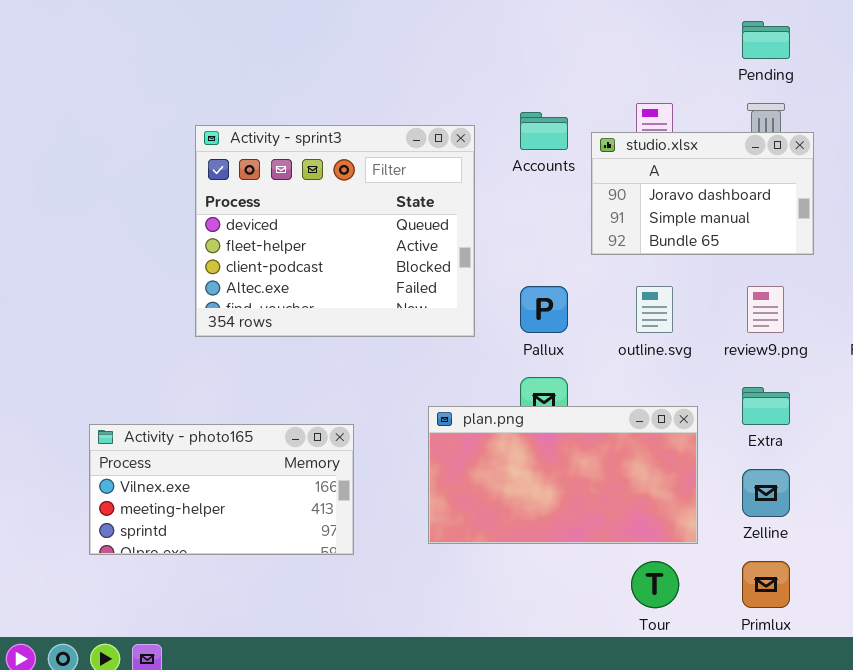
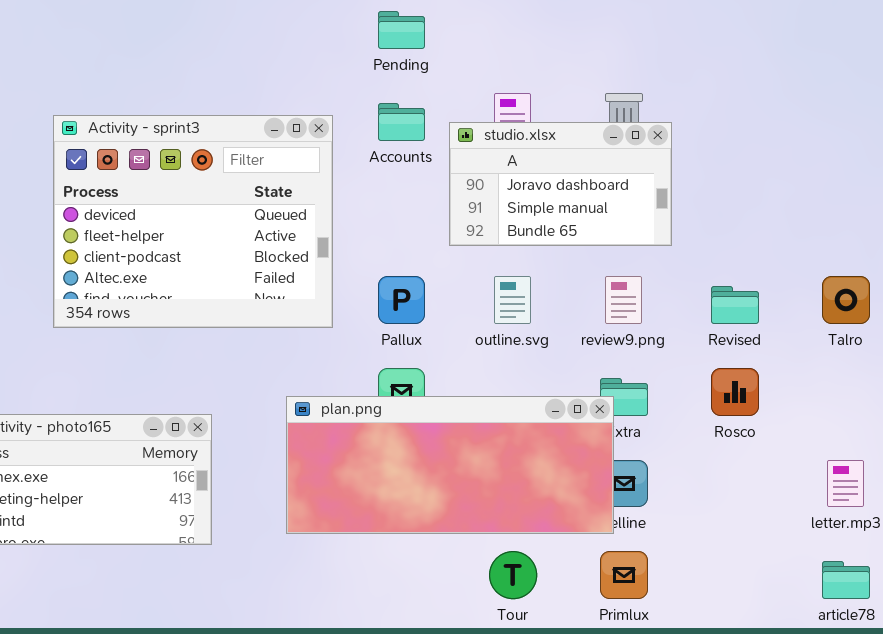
Pending: [742,21,790,59] -> [378,11,425,49], moved
plan.png: [428,406,698,544] -> [286,396,614,534], resized

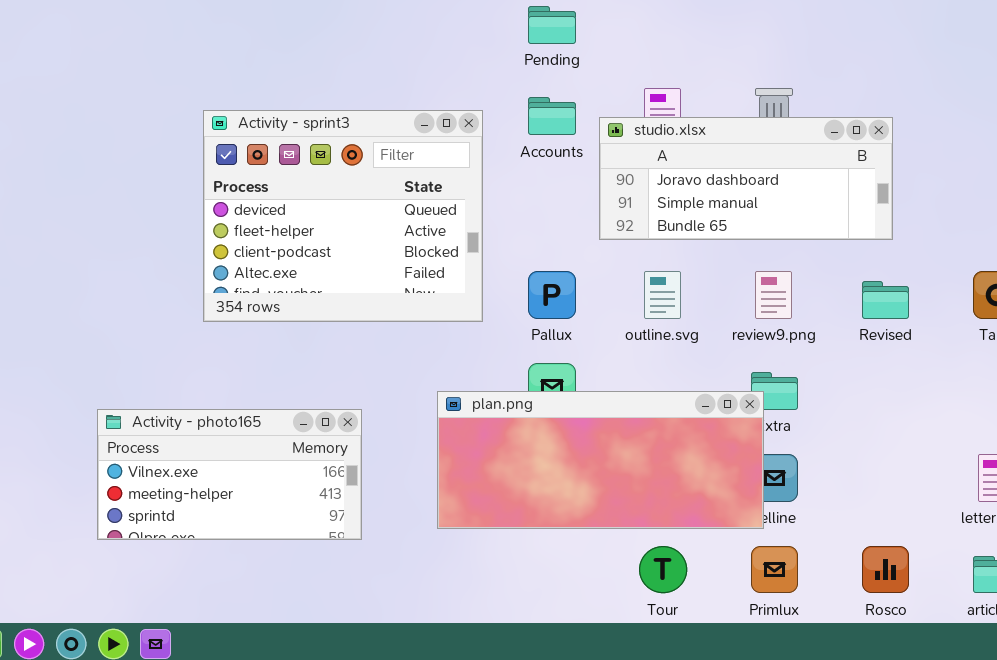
studio.xlsx: [449,122,672,246] -> [599,117,893,240], resized
Rosco: [711,368,759,416] -> [862,546,909,593], moved

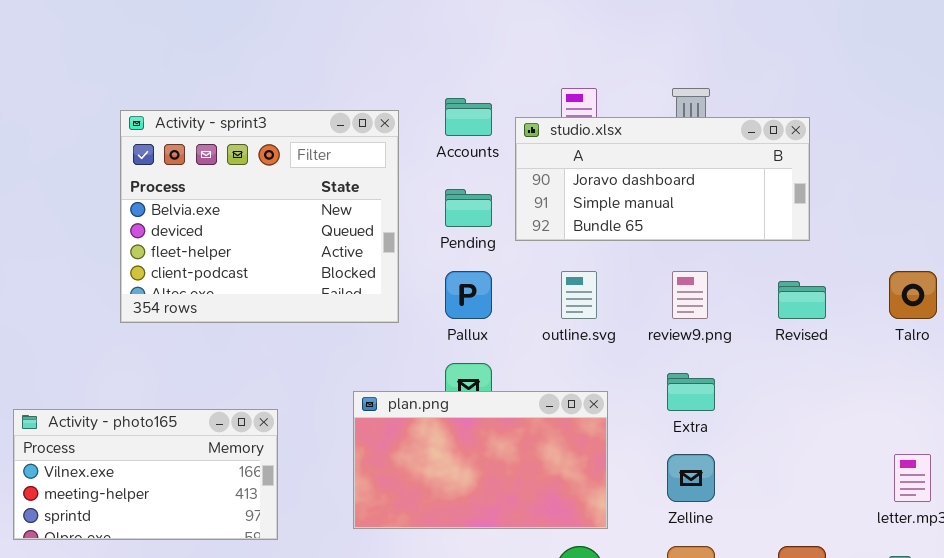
Pending: [528,6,576,44] -> [445,189,492,227], moved
Activity - sprint3: [203,110,483,322] -> [120,110,399,323], scrolled up 1 row
plan.png: [437,391,764,529] -> [353,391,608,529], resized

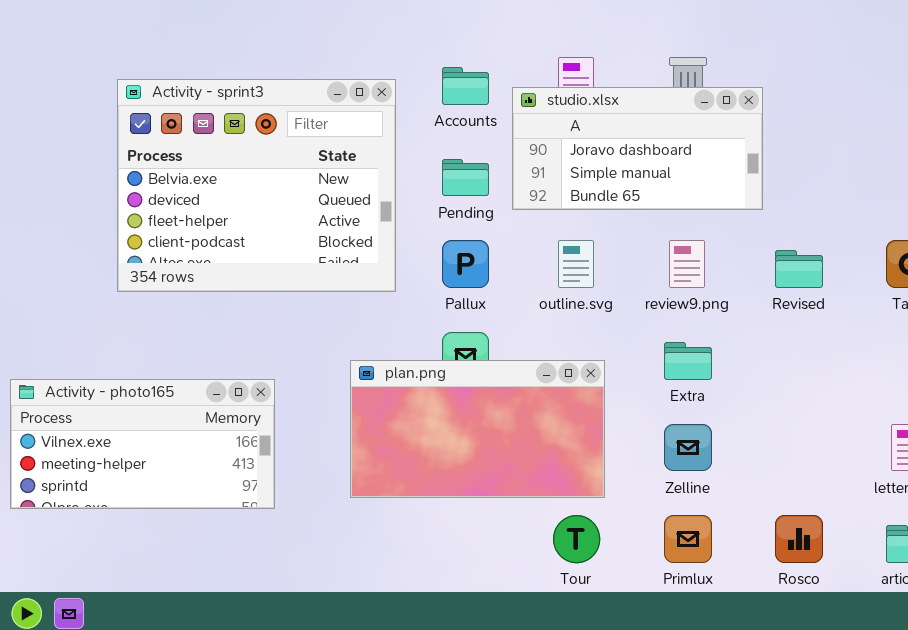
studio.xlsx: [515,117,810,241] -> [512,87,763,210], resized

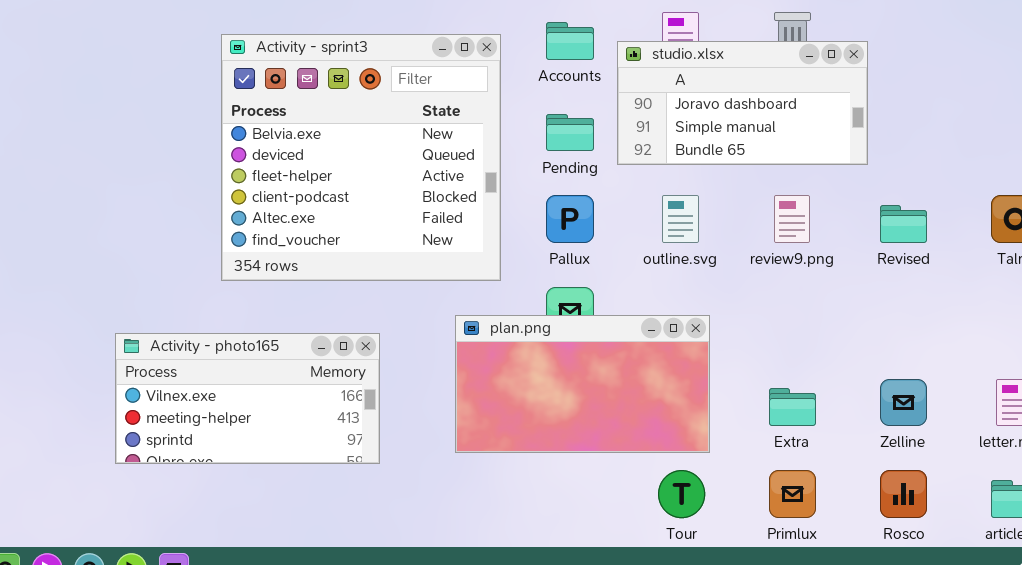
Activity - sprint3: [117,79,396,292] -> [221,34,501,281], resized
Extra: [664,342,712,380] -> [769,388,816,426], moved
Zelline: [664,424,712,471] -> [880,379,927,426], moved

